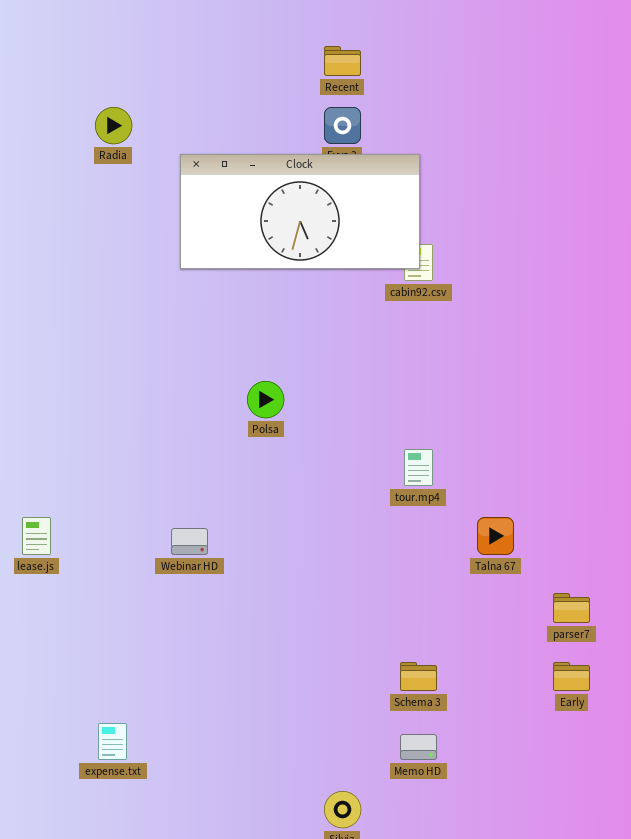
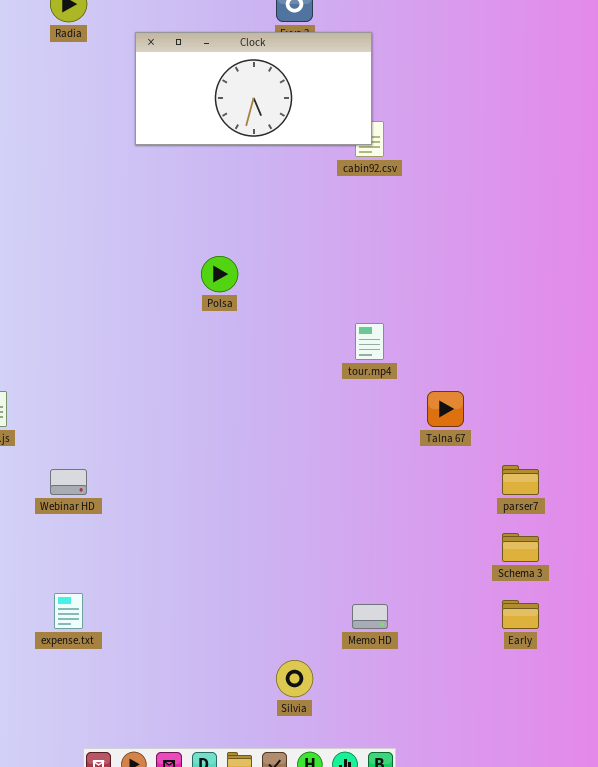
Webinar HD: [171,528,208,555] -> [50,469,87,495], moved
Schema 3: [400,662,437,691] -> [502,533,539,562], moved
Early: [553,662,590,691] -> [502,600,539,629], moved

